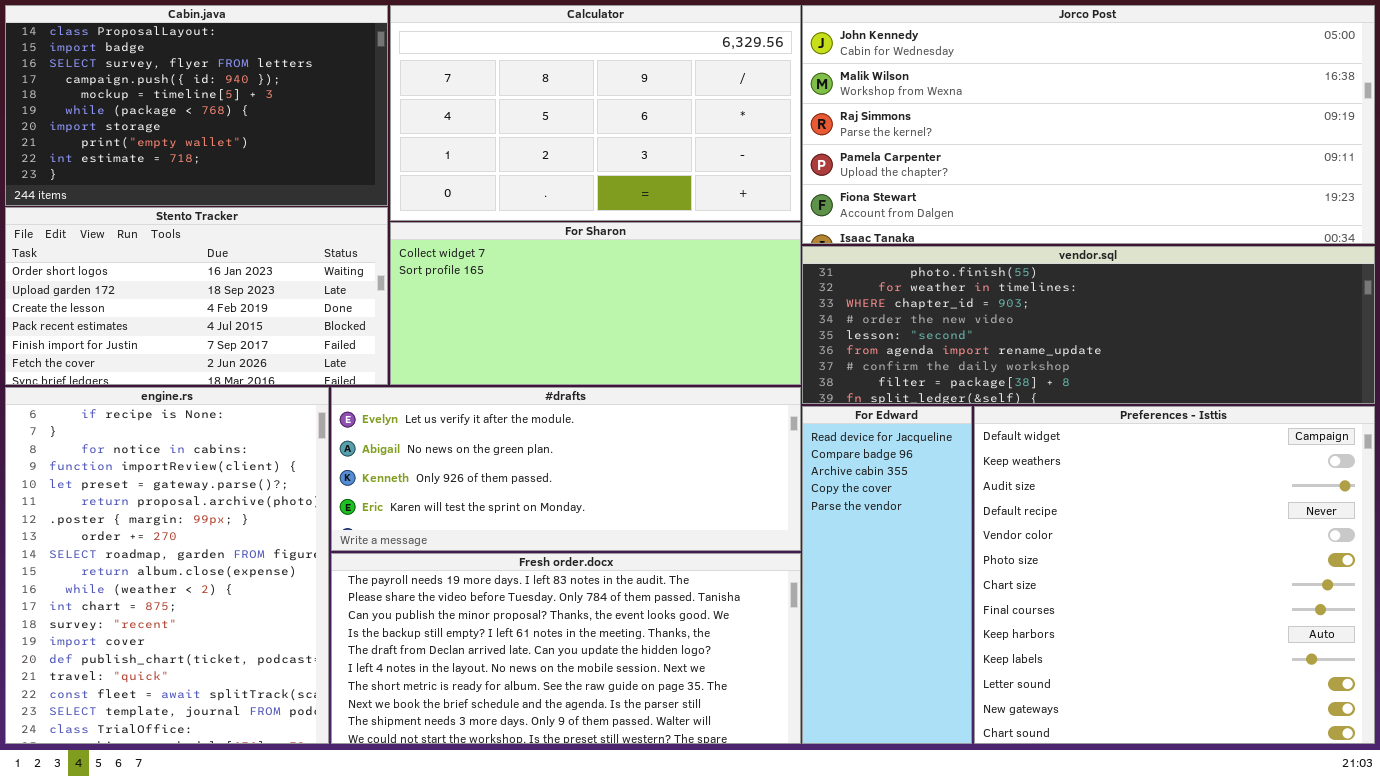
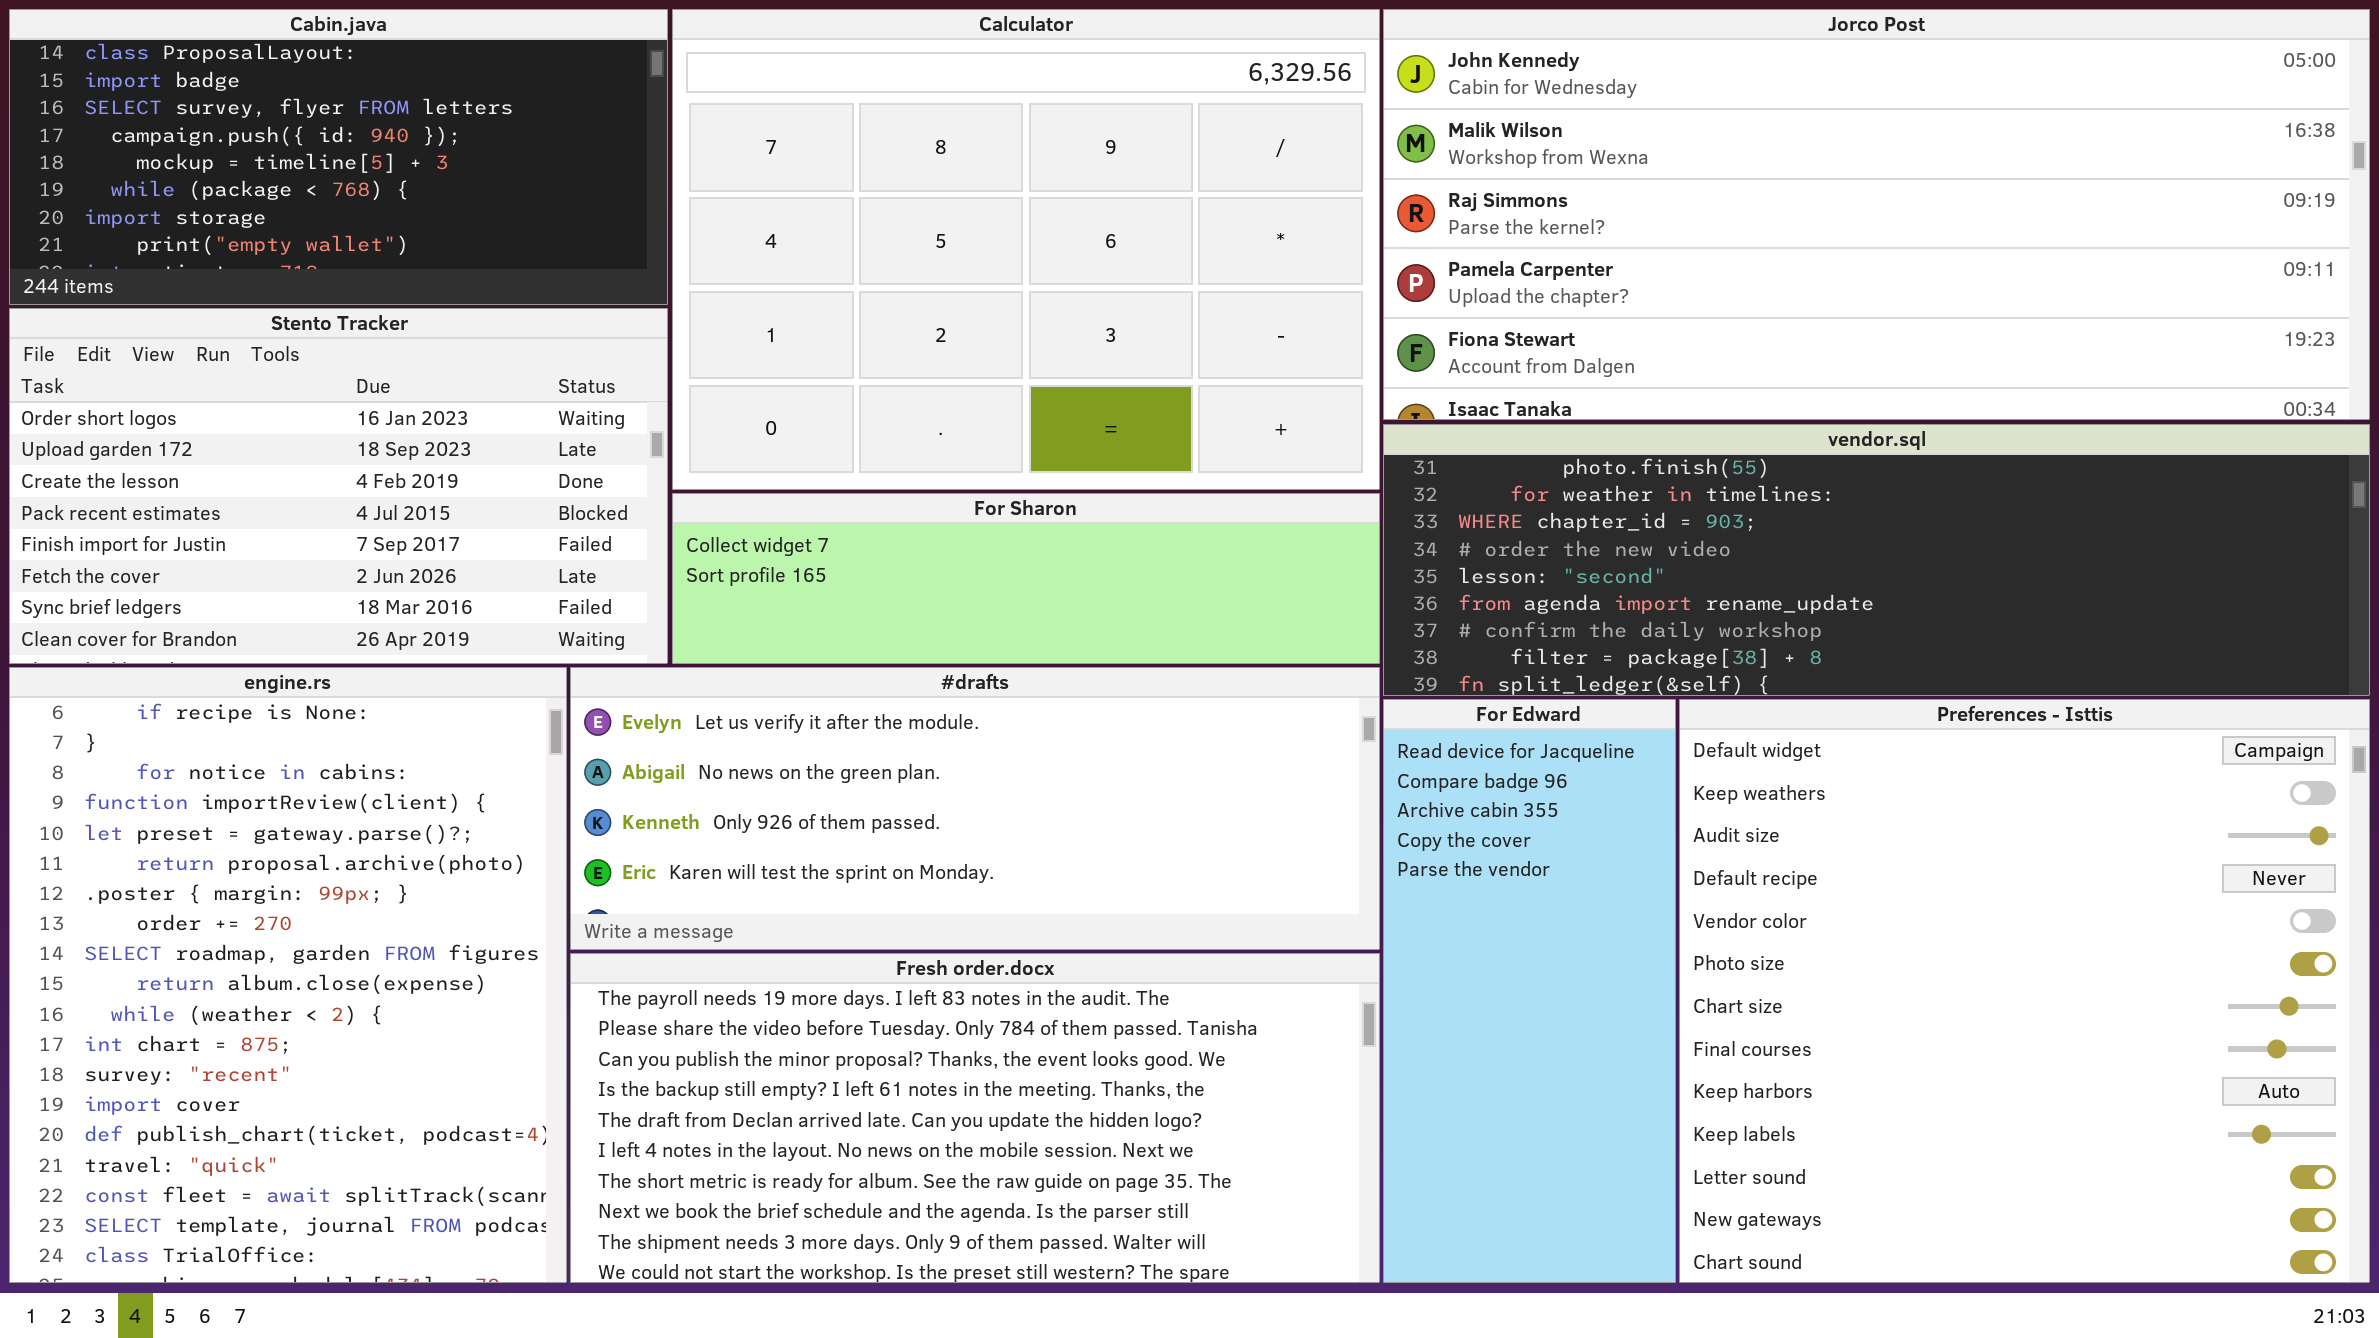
Cabin.java: [5,5,388,206] -> [9,9,668,305], resized
Calculator: [390,5,801,221] -> [672,9,1380,490], resized
Stento Tracker: [5,207,388,385] -> [9,308,668,664], resized
For Sharon: [390,222,801,385] -> [672,493,1380,664], resized

